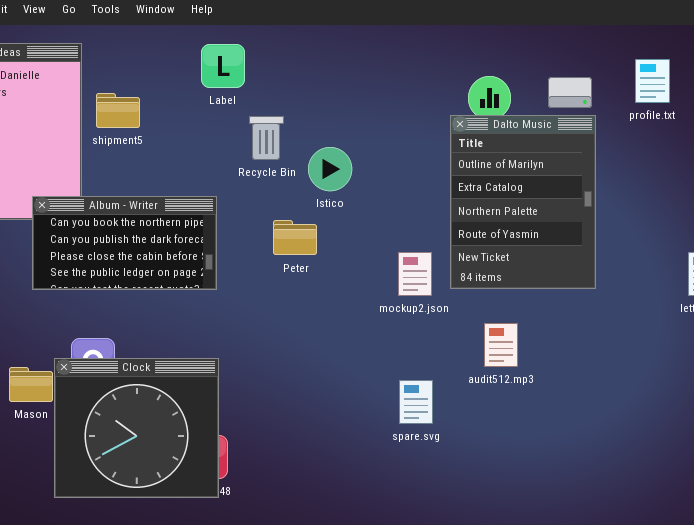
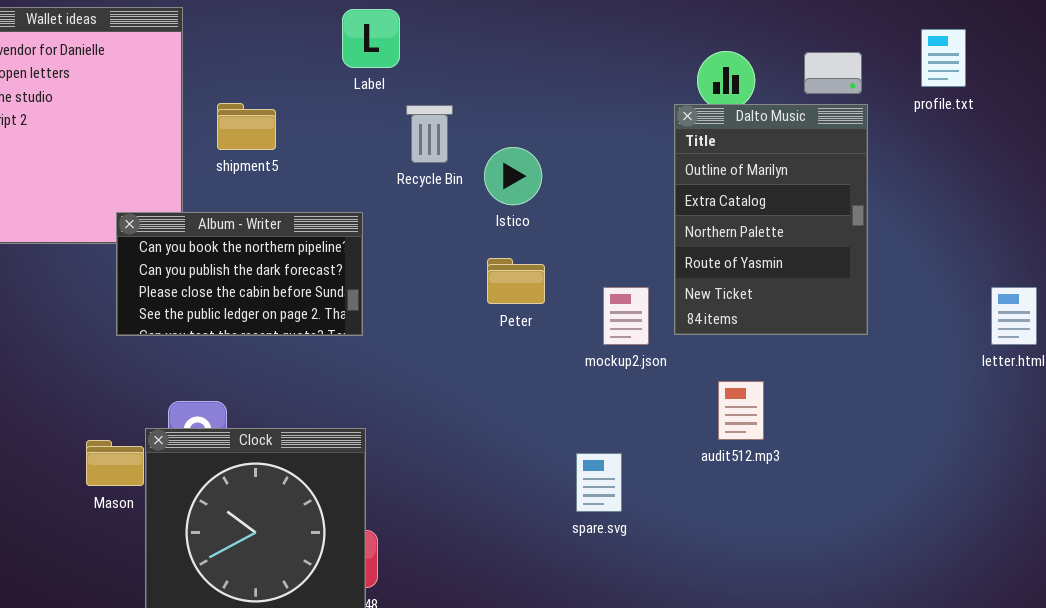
shipment5: [96,93,140,128] -> [217,103,276,150], moved
Peter: [273,220,317,255] -> [487,258,545,304], moved
spare.svg: [399,380,433,424] -> [576,453,622,512], moved

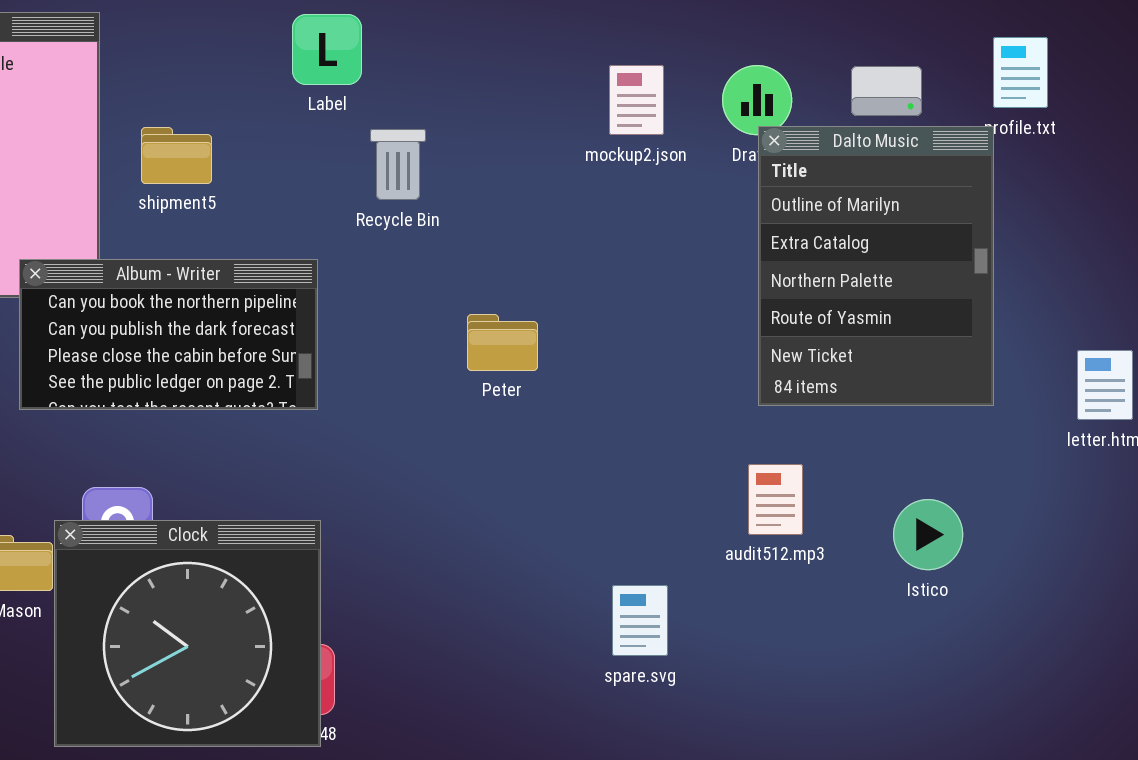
Dalto Music: [674,104,868,335] -> [758,126,994,406], moved
Istico: [484,147,542,205] -> [893,499,963,570], moved
mockup2.json: [603,287,649,345] -> [609,65,664,135], moved
spare.svg: [576,453,622,512] -> [612,585,668,656], moved

